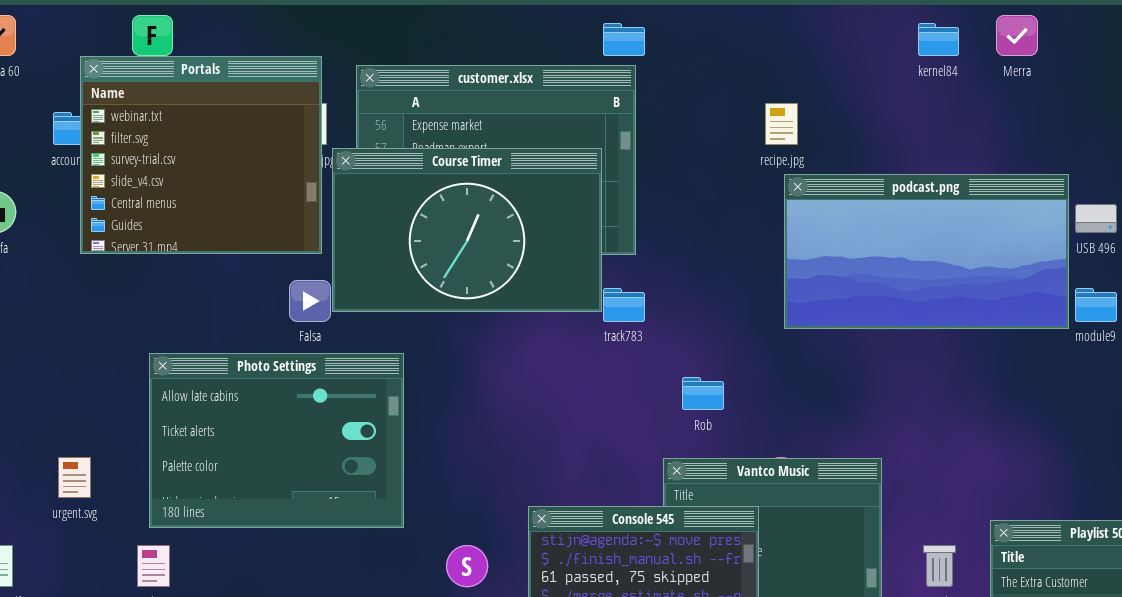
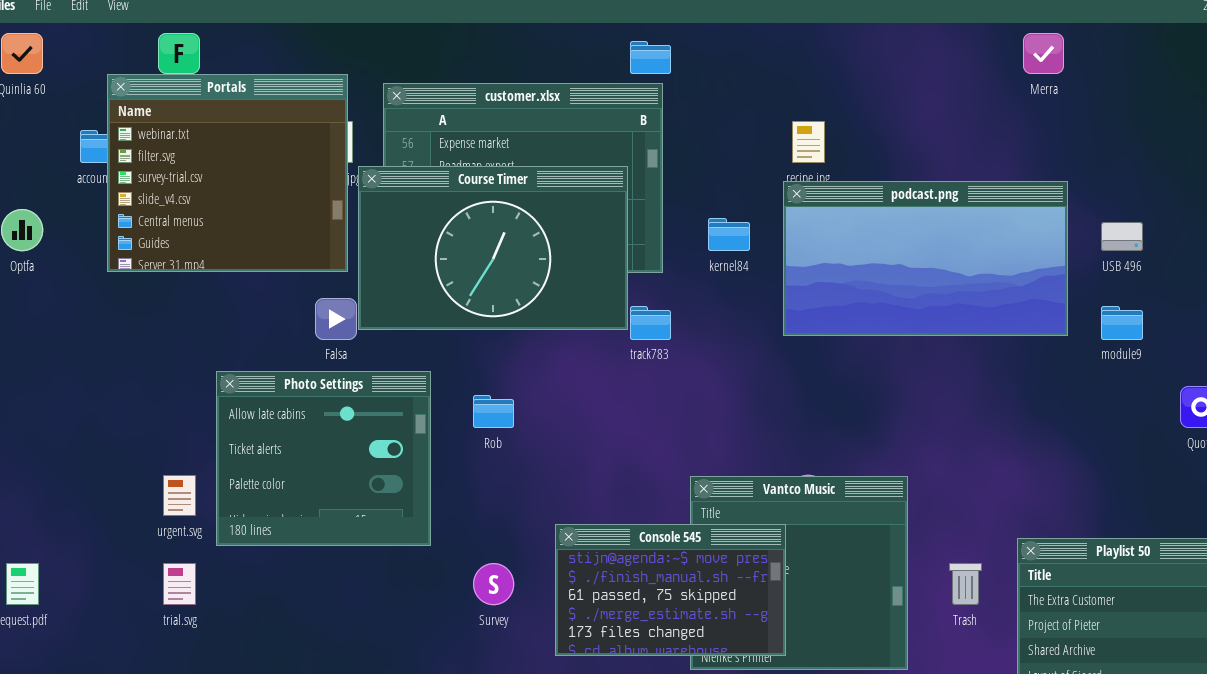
kernel84: [918,23,959,56] -> [708,218,750,251], moved
podcast.png: [784,174,1069,329] -> [783,181,1068,336], moved
Photo Settings: [149,353,404,528] -> [216,371,431,546], resized
Rob: [682,377,724,410] -> [473,395,514,428], moved
urgent.svg: [58,457,91,498] -> [163,475,196,516], moved

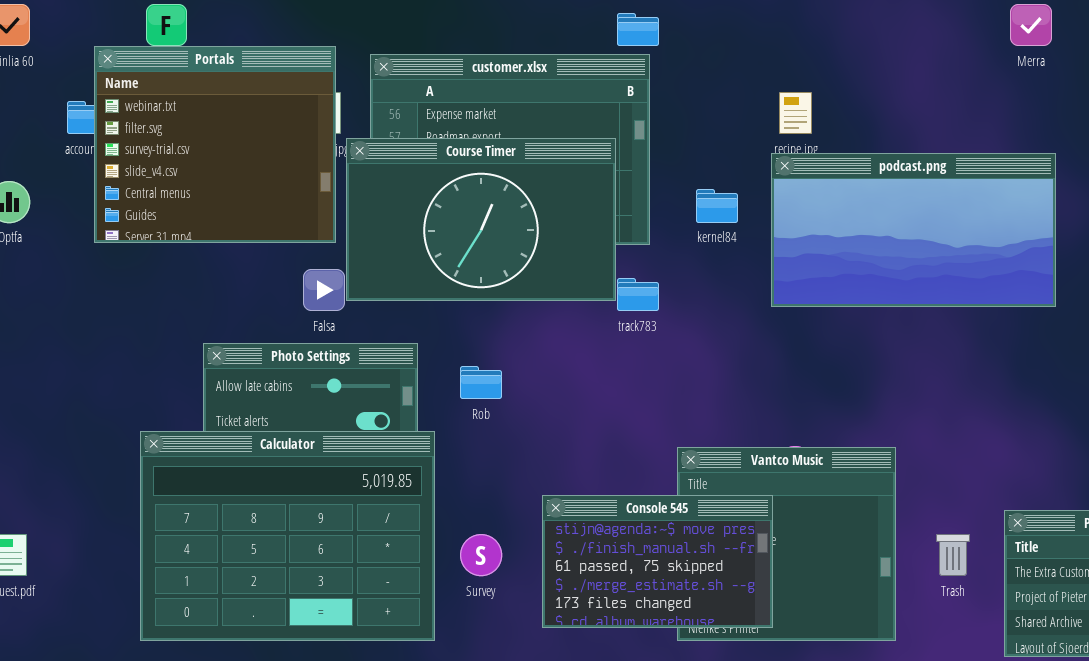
Calculator: none -> [140,431,435,641], opened

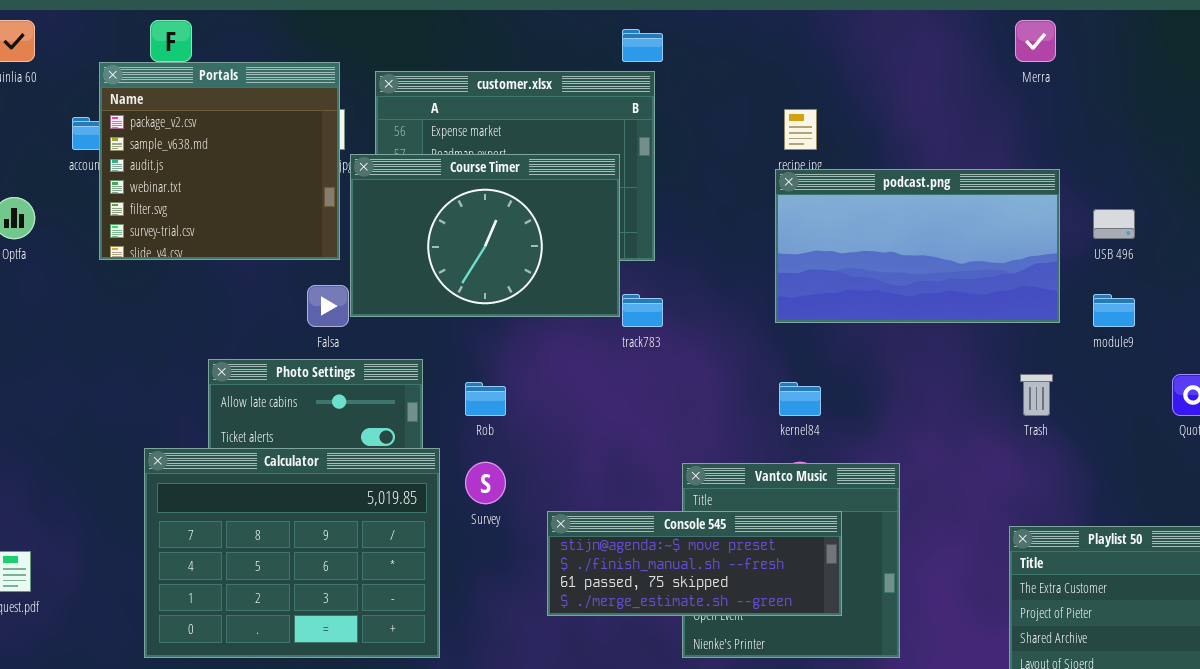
Portals: [94,46,336,243] -> [99,62,340,260], scrolled up 3 rows
kernel84: [696,189,738,223] -> [779,382,821,416], moved
Console 545: [542,495,773,628] -> [547,511,842,616], resized
Survey: [460,534,502,576] -> [465,462,506,504], moved
Trash: [936,534,970,576] -> [1020,374,1053,416], moved

